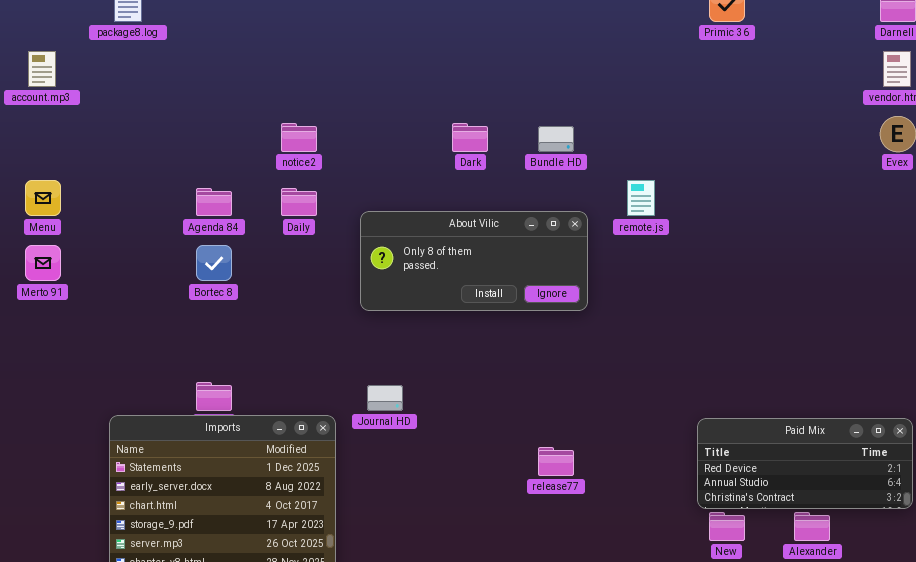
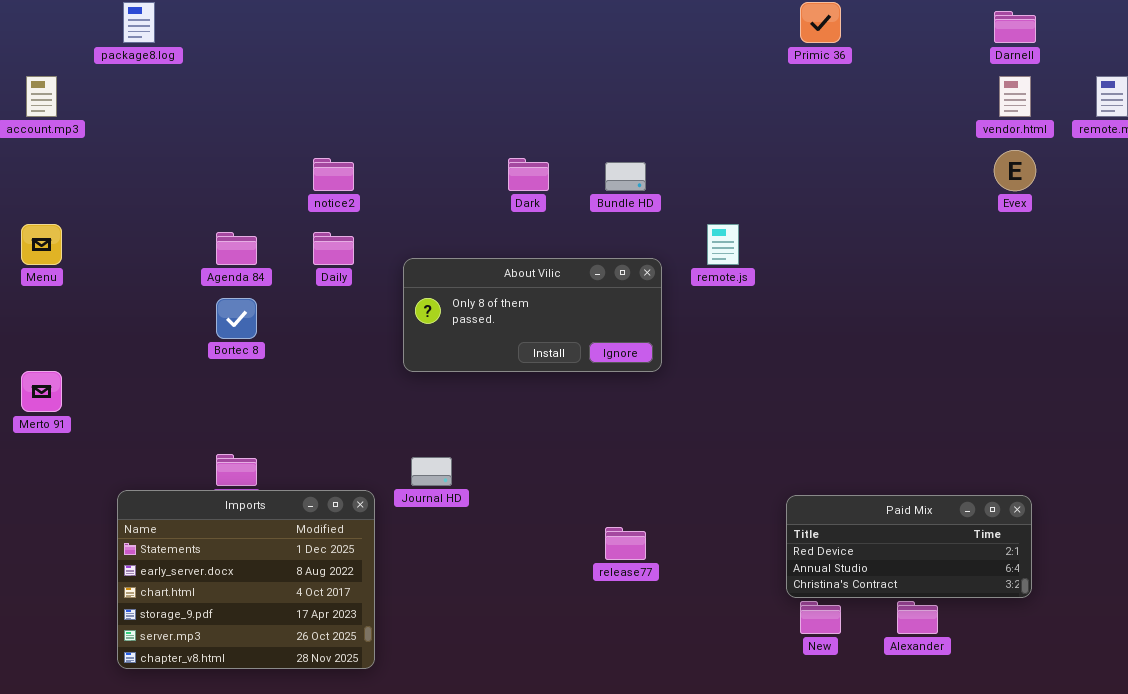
Merto 91: [25,245,61,281] -> [21,371,62,412], moved

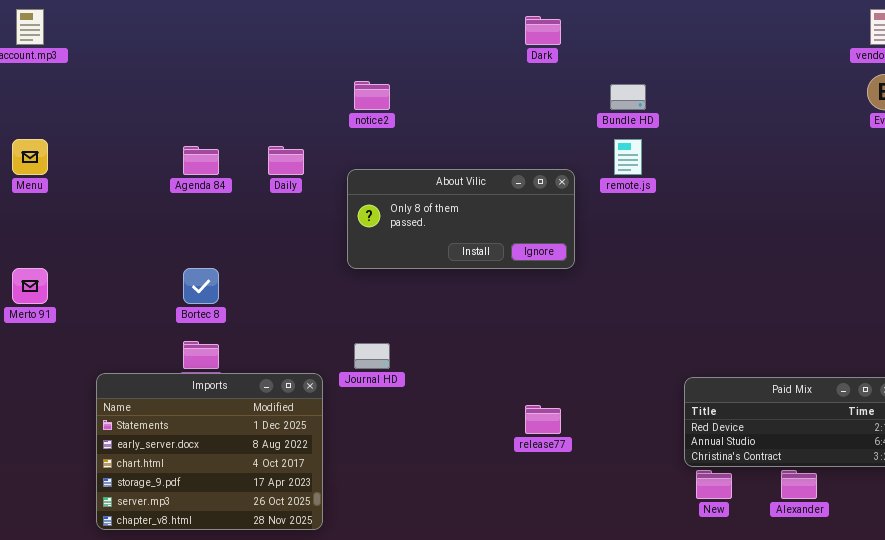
notice2: [313,158,354,191] -> [354,81,390,110], moved
Dark: [508,158,549,191] -> [525,16,561,45], moved
Bundle HD: [605,162,646,191] -> [610,84,646,110], moved
Bortec 8: [216,298,257,339] -> [183,268,219,304], moved

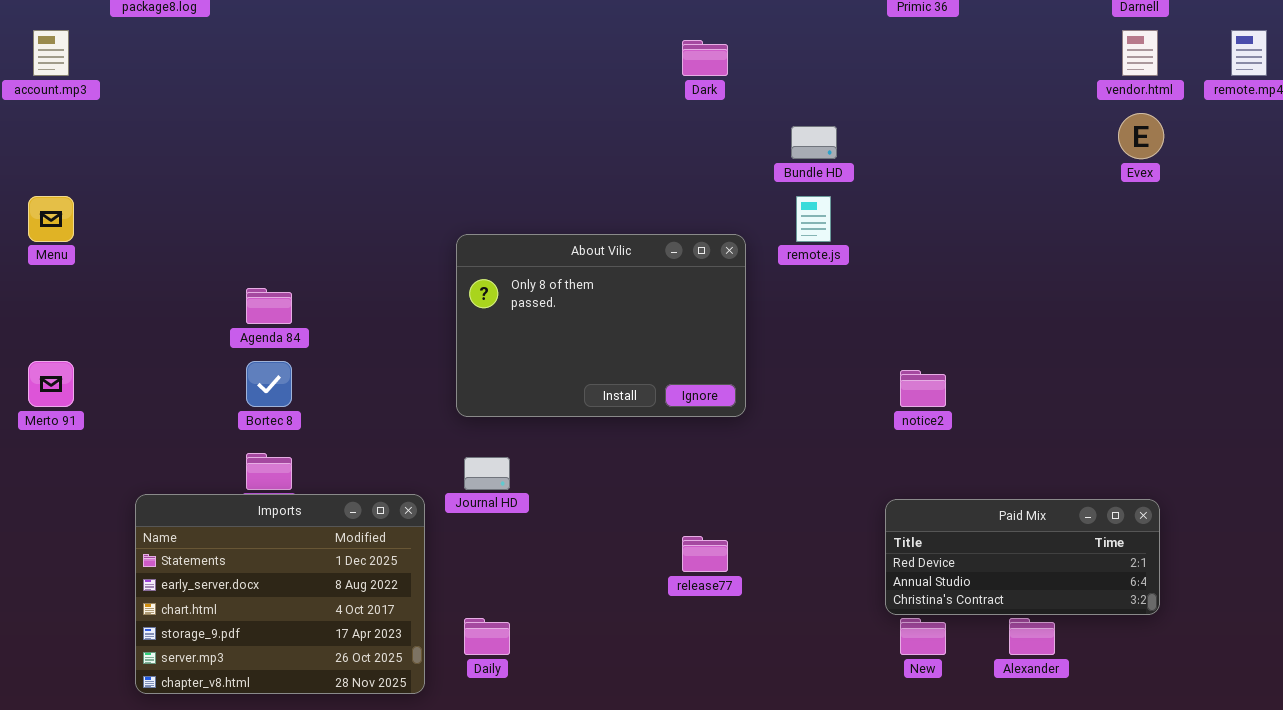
notice2: [354,81,390,110] -> [900,370,946,407], moved
Agenda 84: [183,146,219,175] -> [246,288,292,324], moved
Daily: [268,146,304,175] -> [464,618,510,655], moved
About Vilic: [347,169,575,269] -> [456,234,746,417], resized

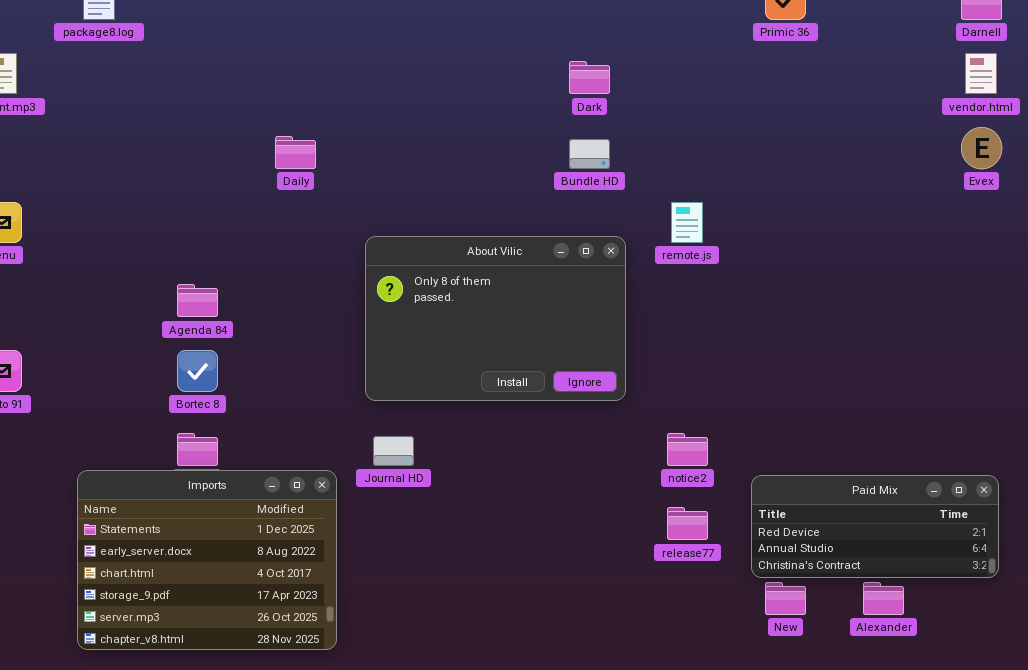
Bundle HD: [791,126,837,159] -> [569,139,610,169], moved
notice2: [900,370,946,407] -> [667,433,708,466], moved
release77: [682,536,728,572] -> [667,507,708,540], moved
Daily: [464,618,510,655] -> [275,136,316,169], moved

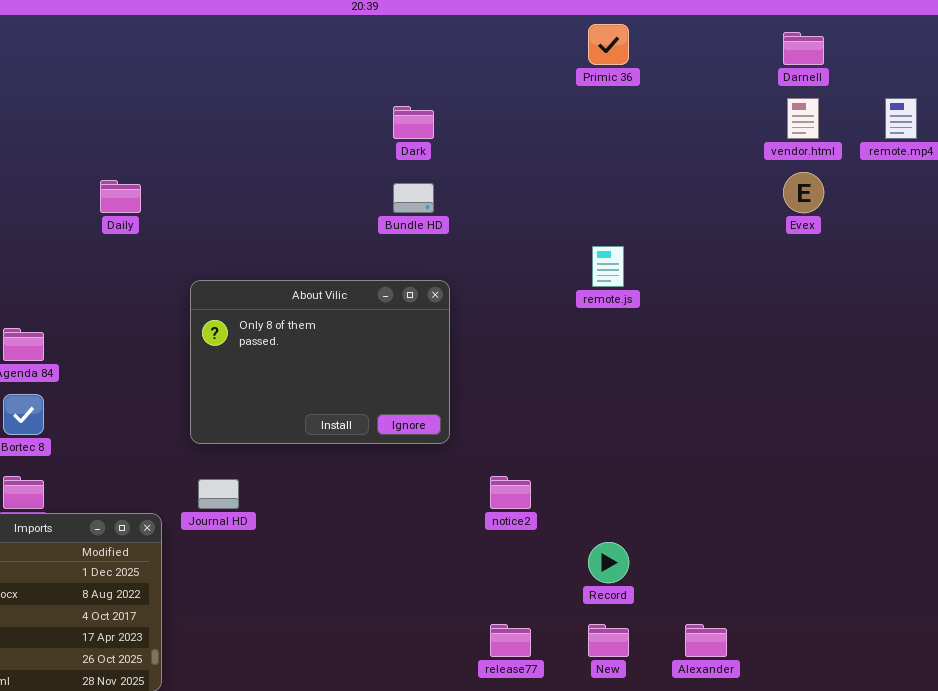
remote.js: [671,202,703,243] -> [592,246,624,287], moved
Paid Mix: [751,475,999,578] -> none, closed
release77: [667,507,708,540] -> [490,624,531,657], moved

